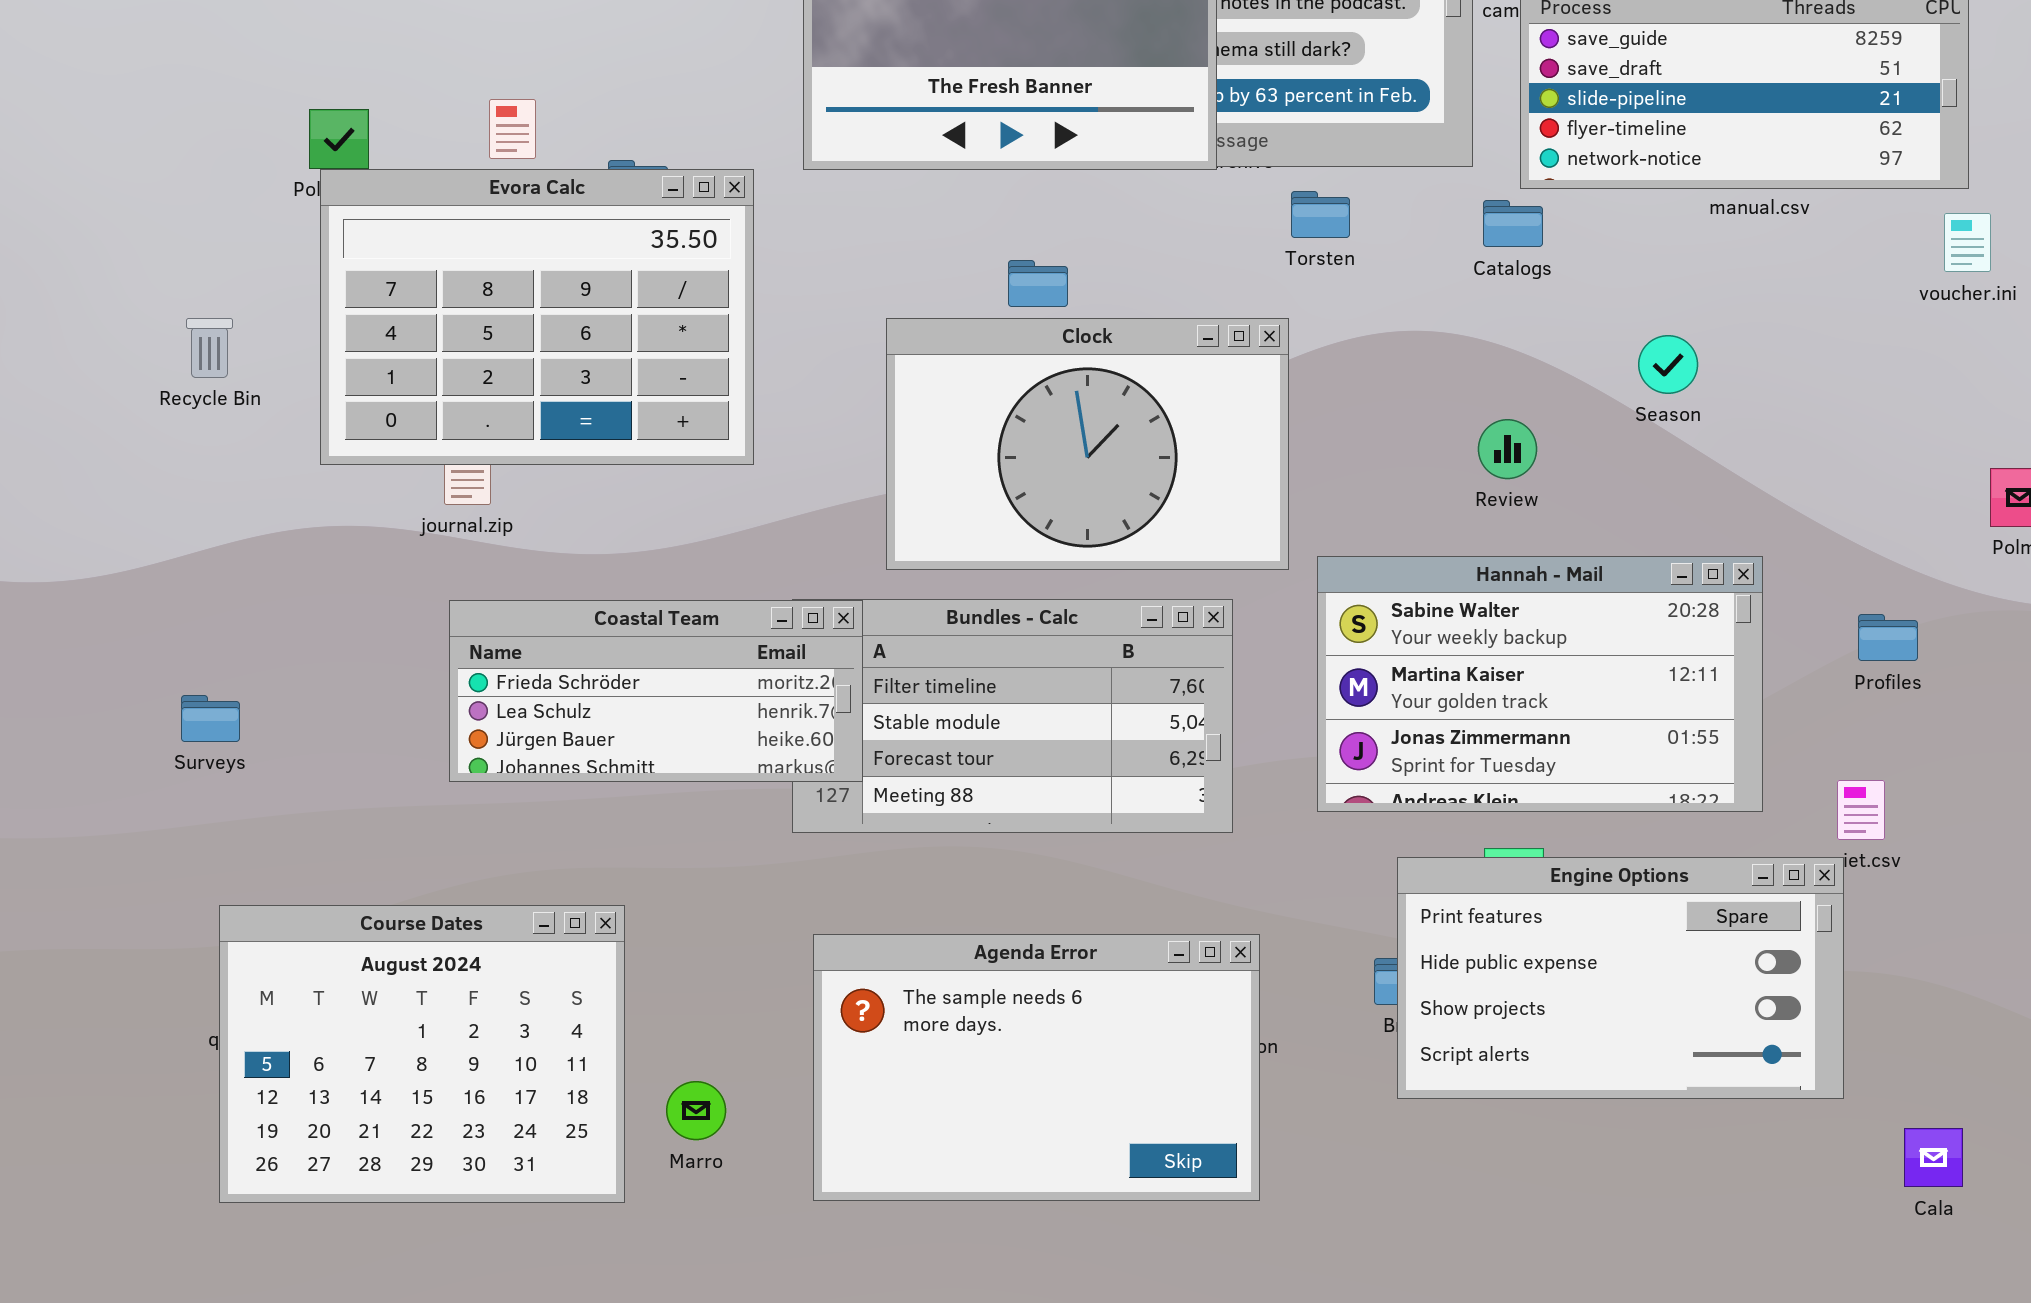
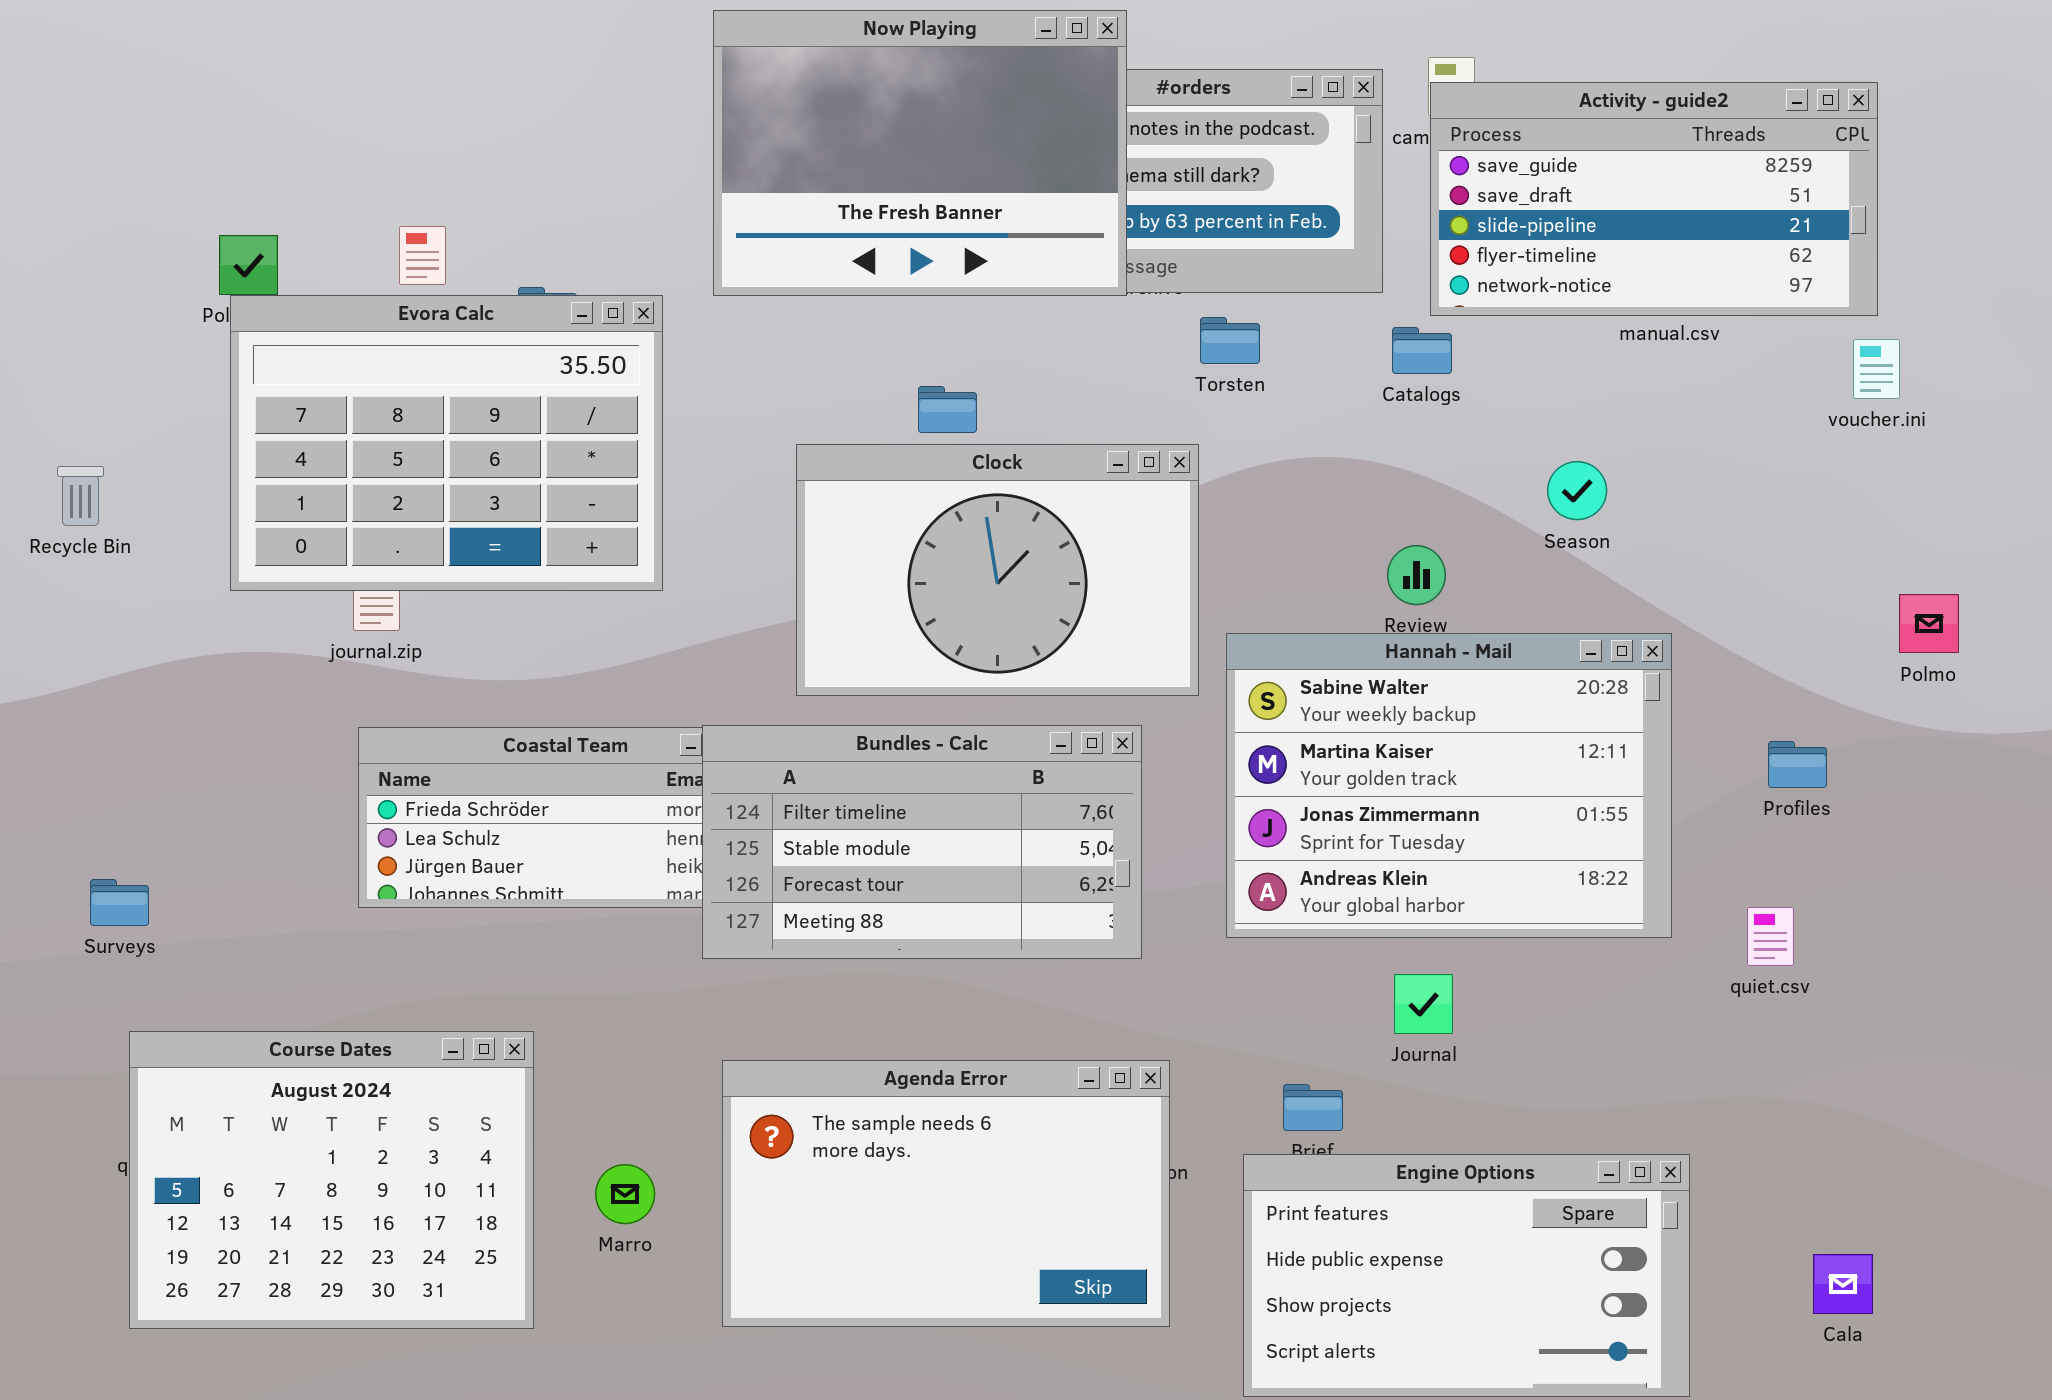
Recycle Bin: [186,318,233,378] -> [57,466,104,526], moved
Hannah - Mail: [1317,556,1763,812] -> [1226,633,1672,938], resized
Bundles - Calc: [792,599,1233,833] -> [702,725,1142,959], raised
Surveys: [181,695,240,742] -> [90,879,149,926], moved
Engine Options: [1397,857,1844,1099] -> [1243,1154,1690,1397], moved
Marro: [666,1081,726,1140] -> [595,1164,655,1224], moved

